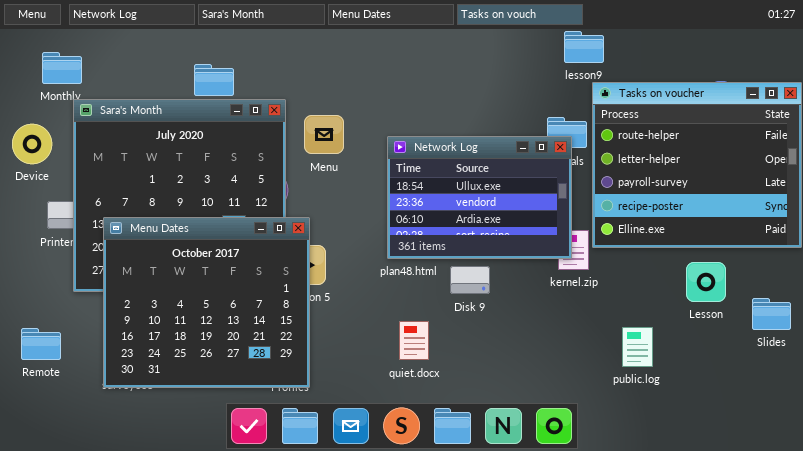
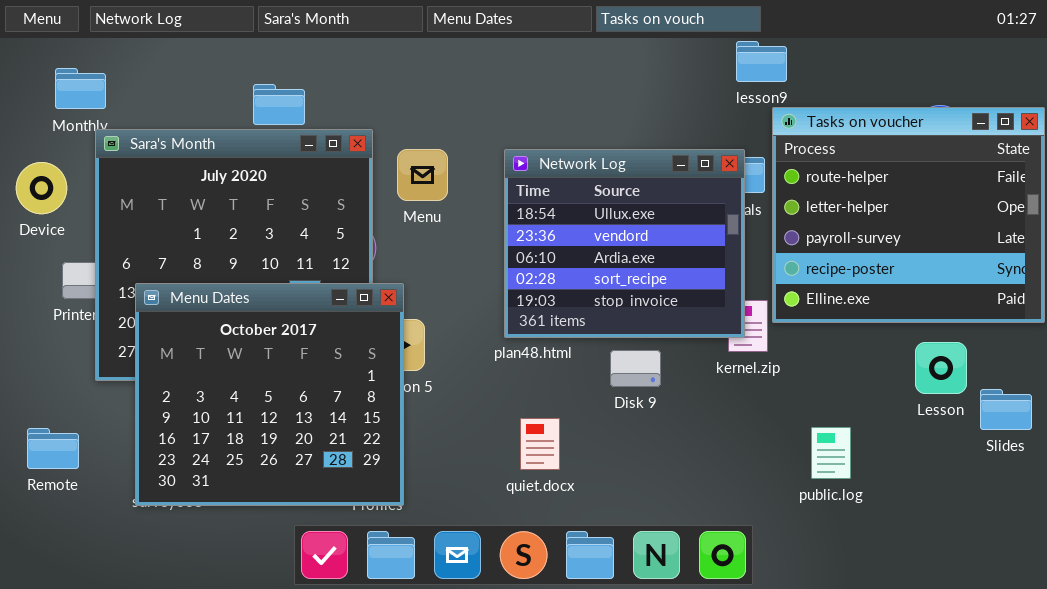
Network Log: [387,136,572,259] -> [504,149,745,338], resized
Lesson: [686,262,726,302] -> [915,342,967,394], moved
Disk 9: [450,266,490,294] -> [610,350,661,387], moved

